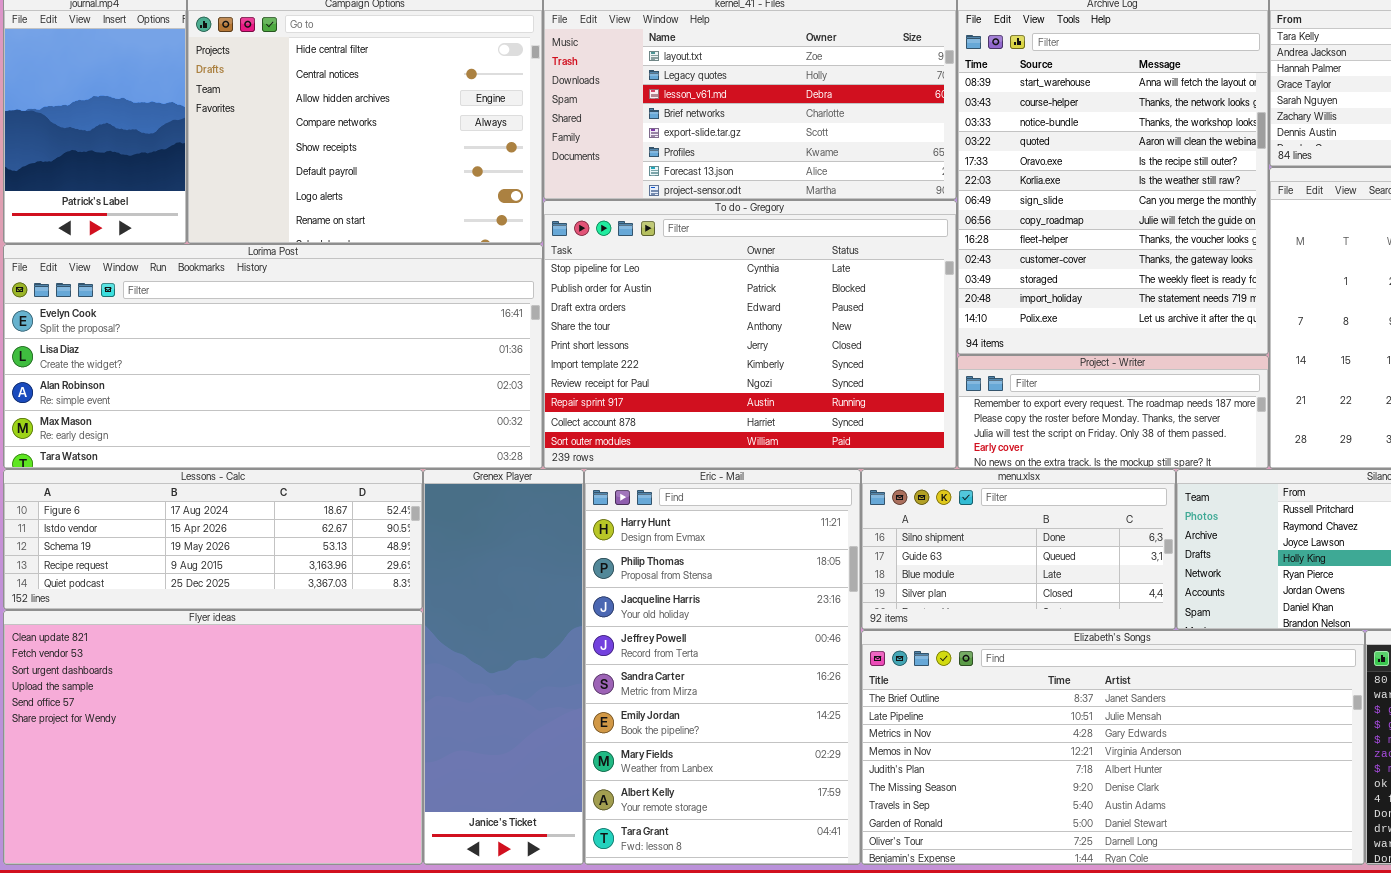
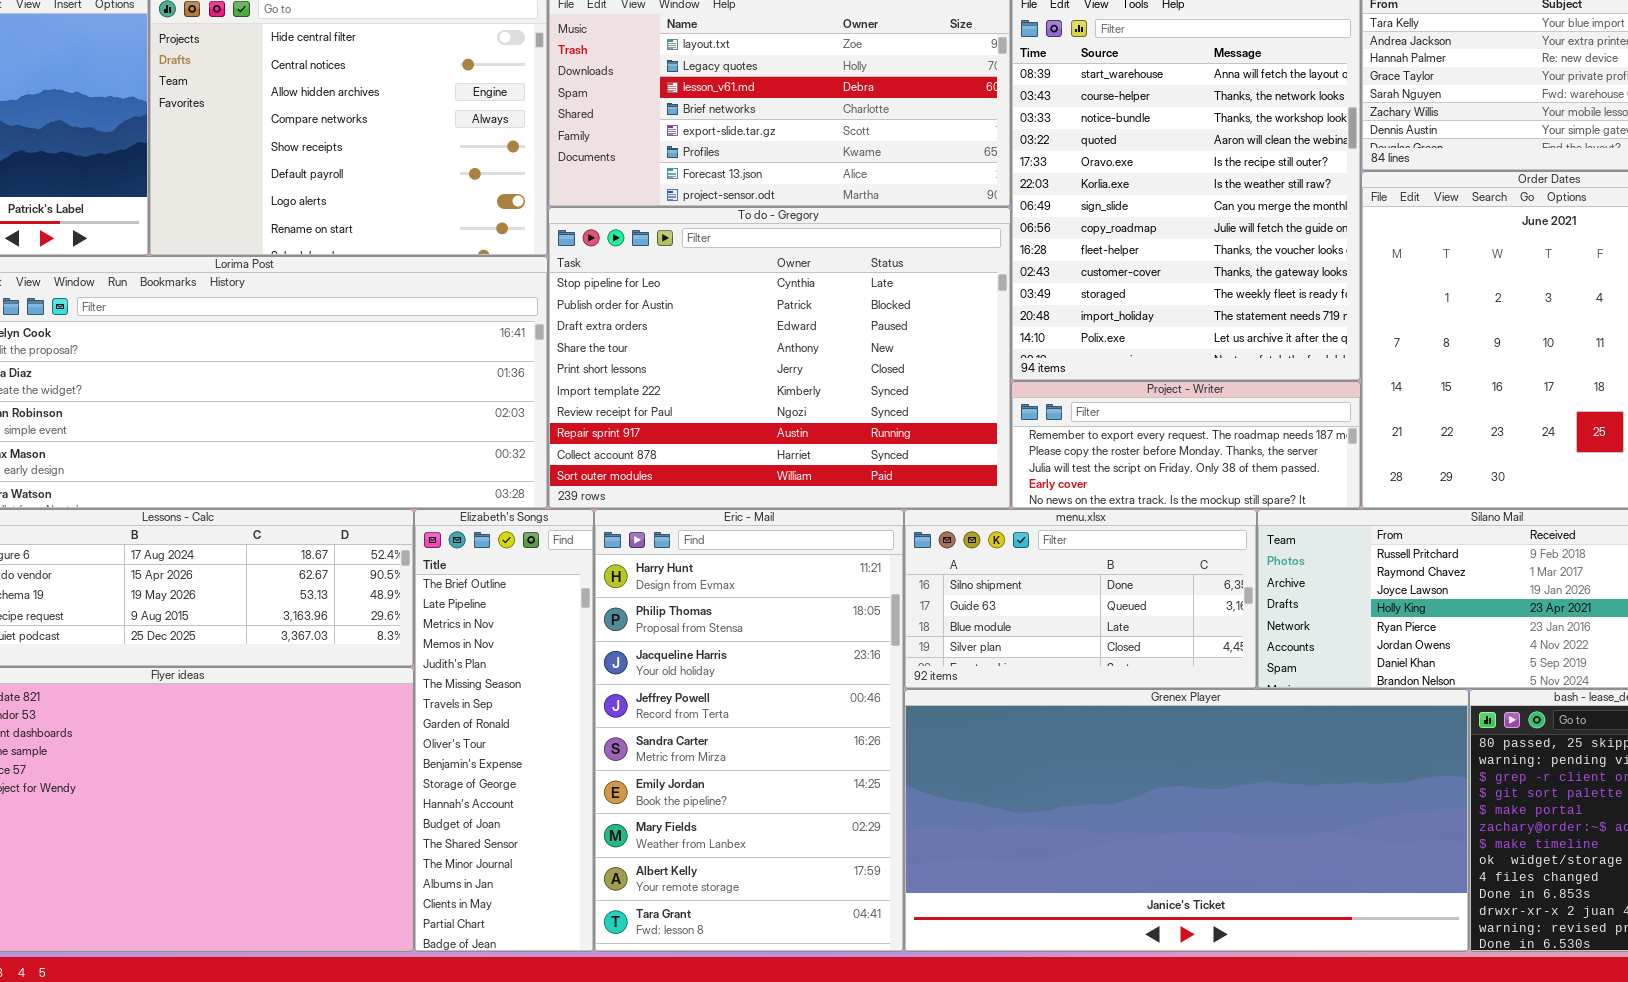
Grenex Player: [423,469,584,865] -> [904,689,1469,952], moved, resized
Elizabeth's Songs: [861,630,1365,865] -> [414,509,594,952], moved, resized

